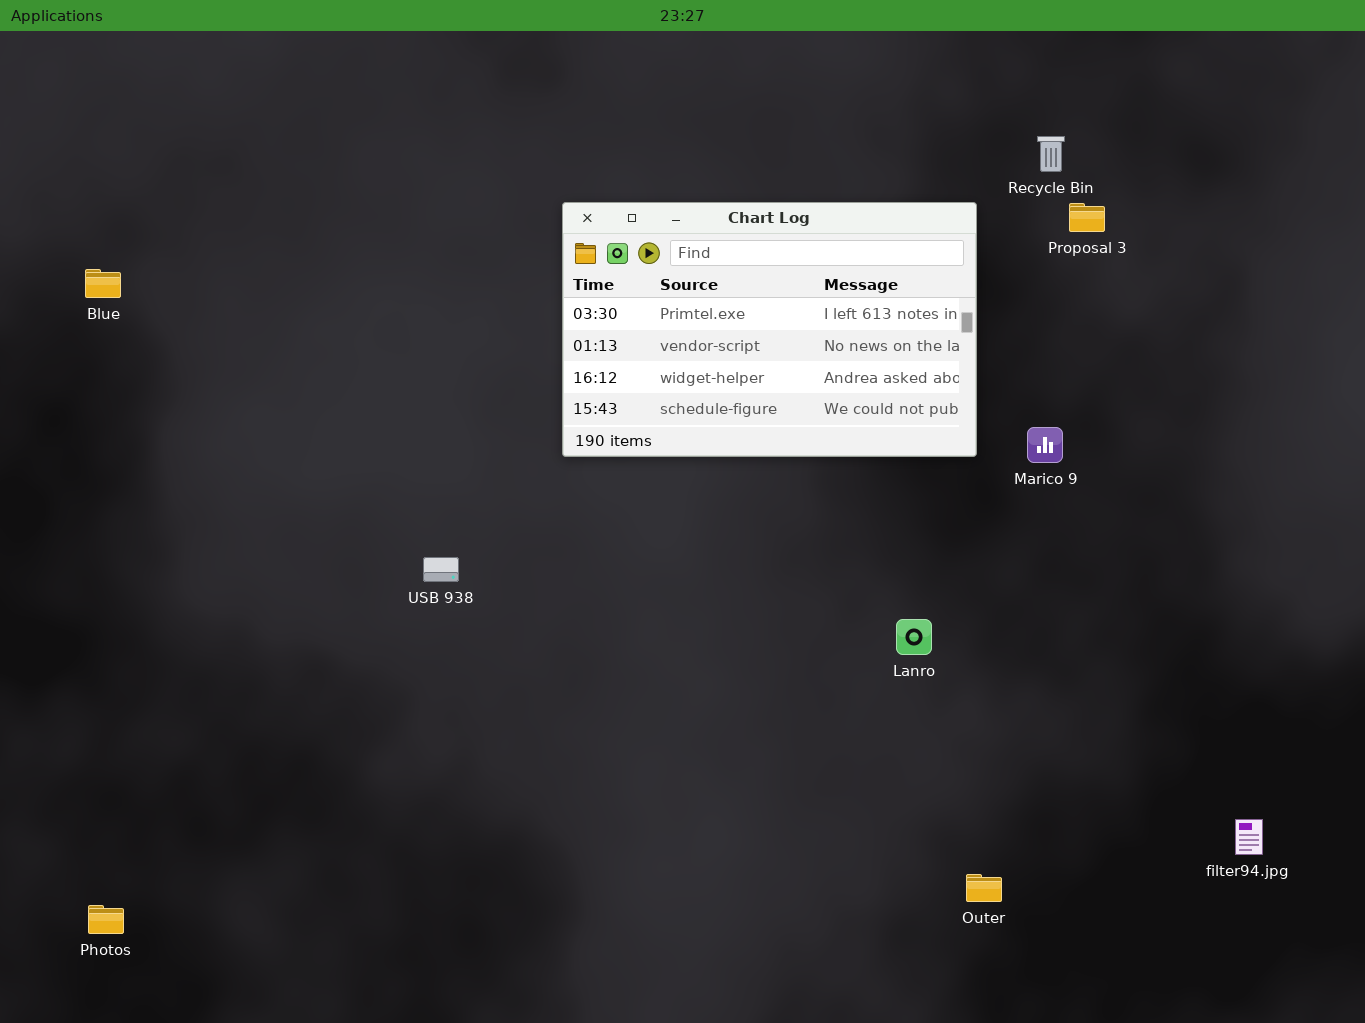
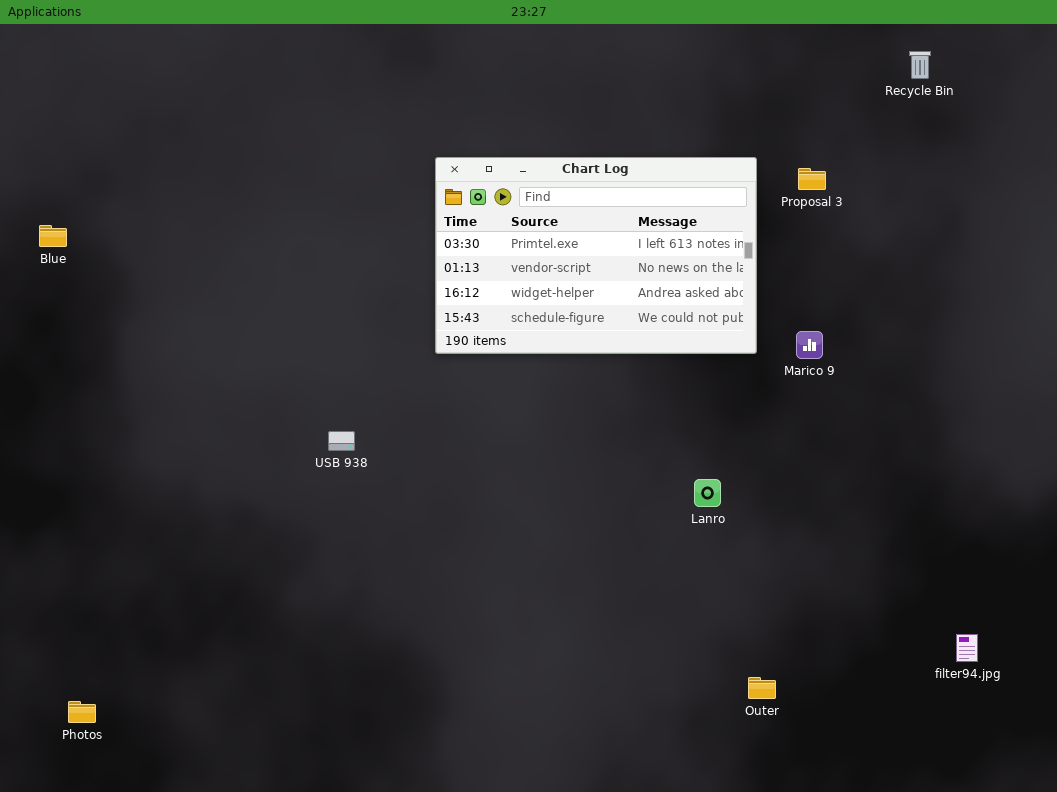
Recycle Bin: [1037,136,1065,172] -> [909,51,931,79], moved
Proposal 3: [1069,203,1105,232] -> [798,168,826,190], moved
Blue: [85,269,121,298] -> [39,225,67,247], moved

